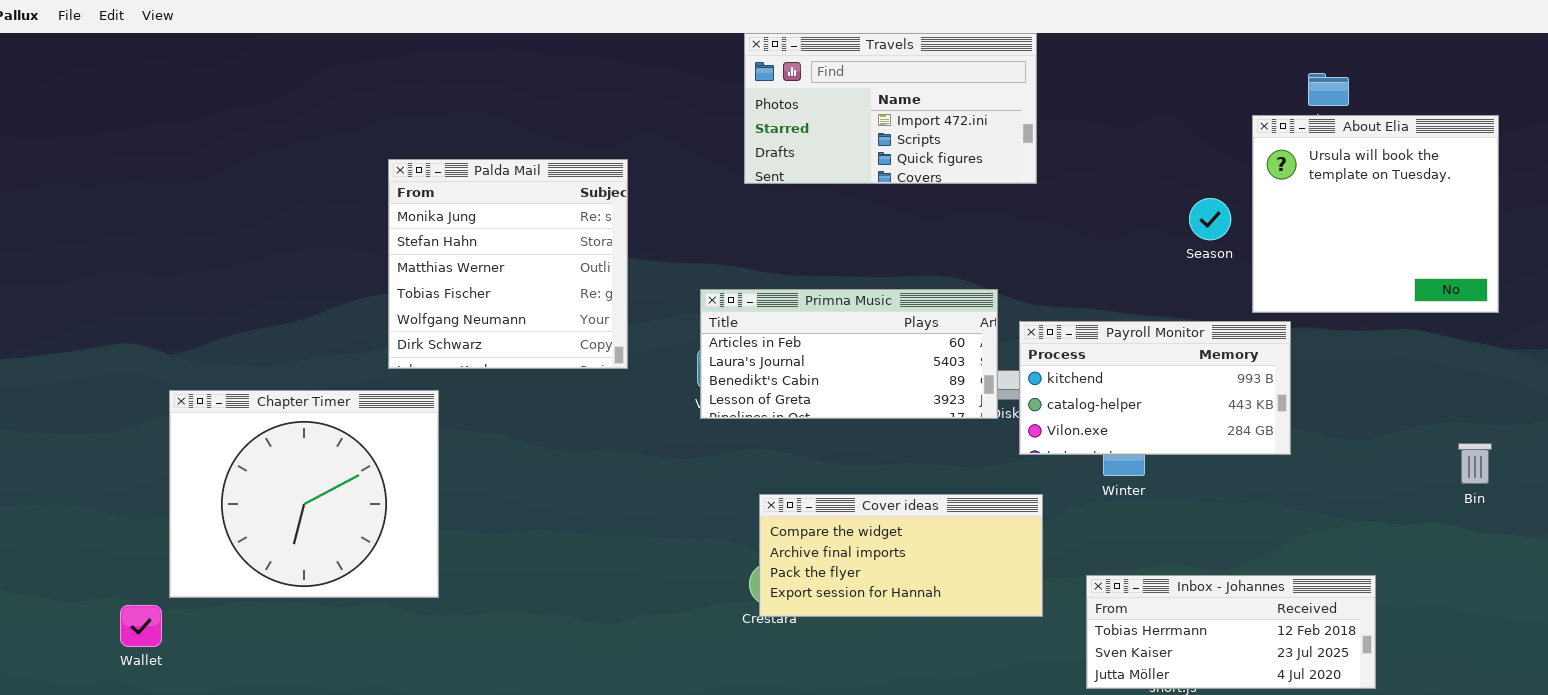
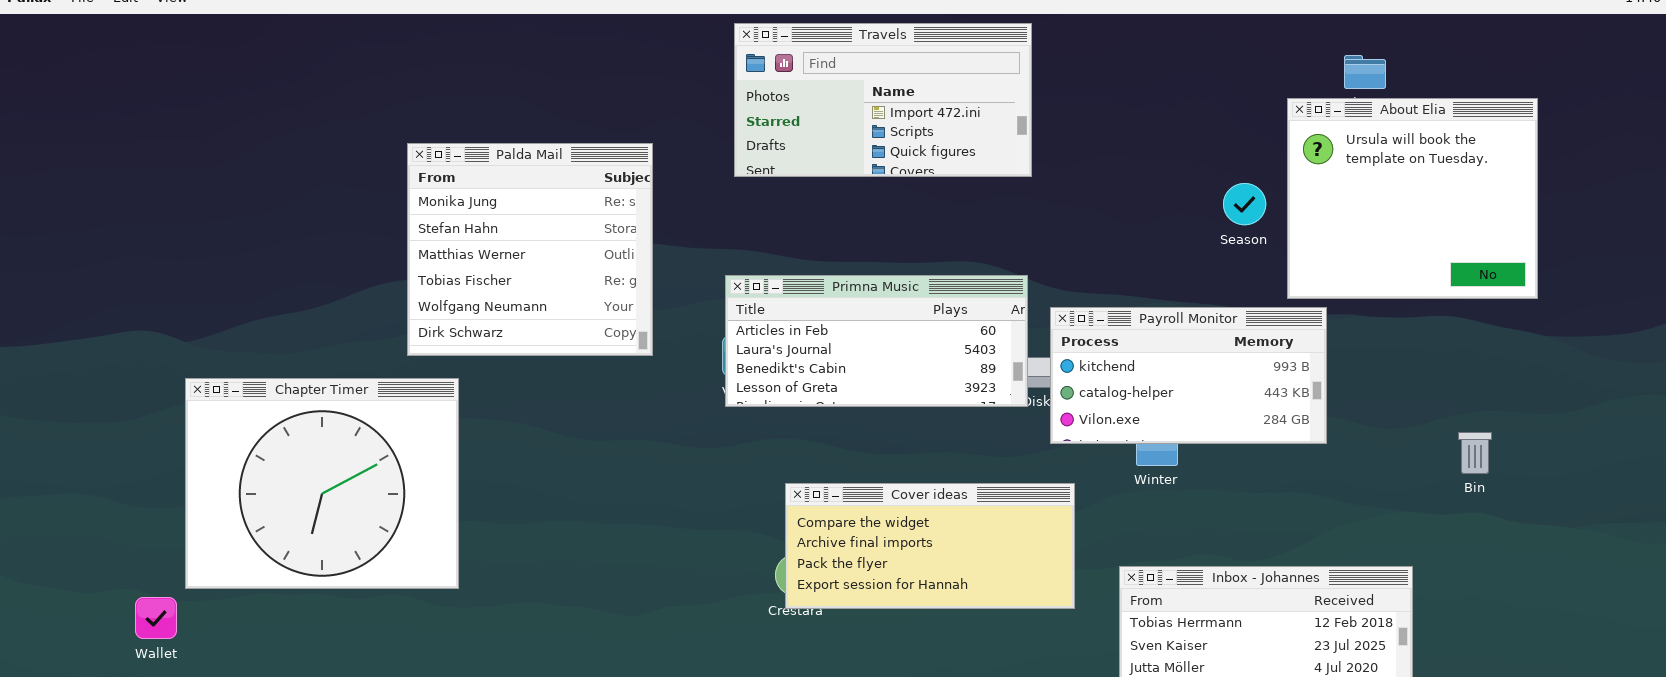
Travels: [744,33,1037,184] -> [734,23,1032,177], moved
Bin: [1458,443,1492,484] -> [1458,432,1492,474], moved

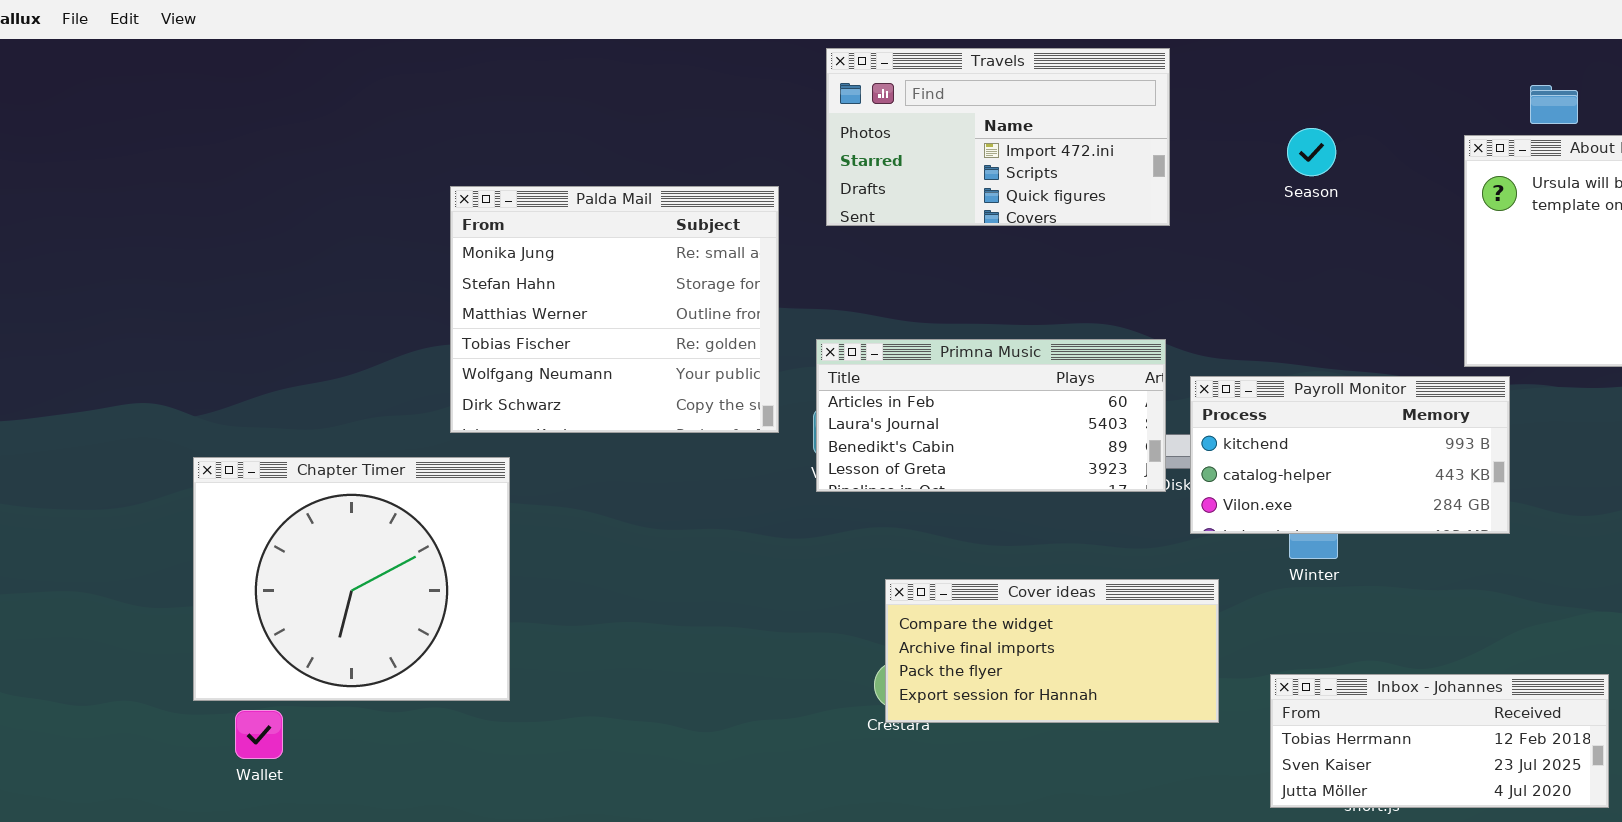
Palda Mail: [407,143,653,356] -> [450,186,779,433], resized
Season: [1223,183,1266,225] -> [1287,128,1336,176], moved
Wallet: [135,597,177,639] -> [235,710,283,759], moved

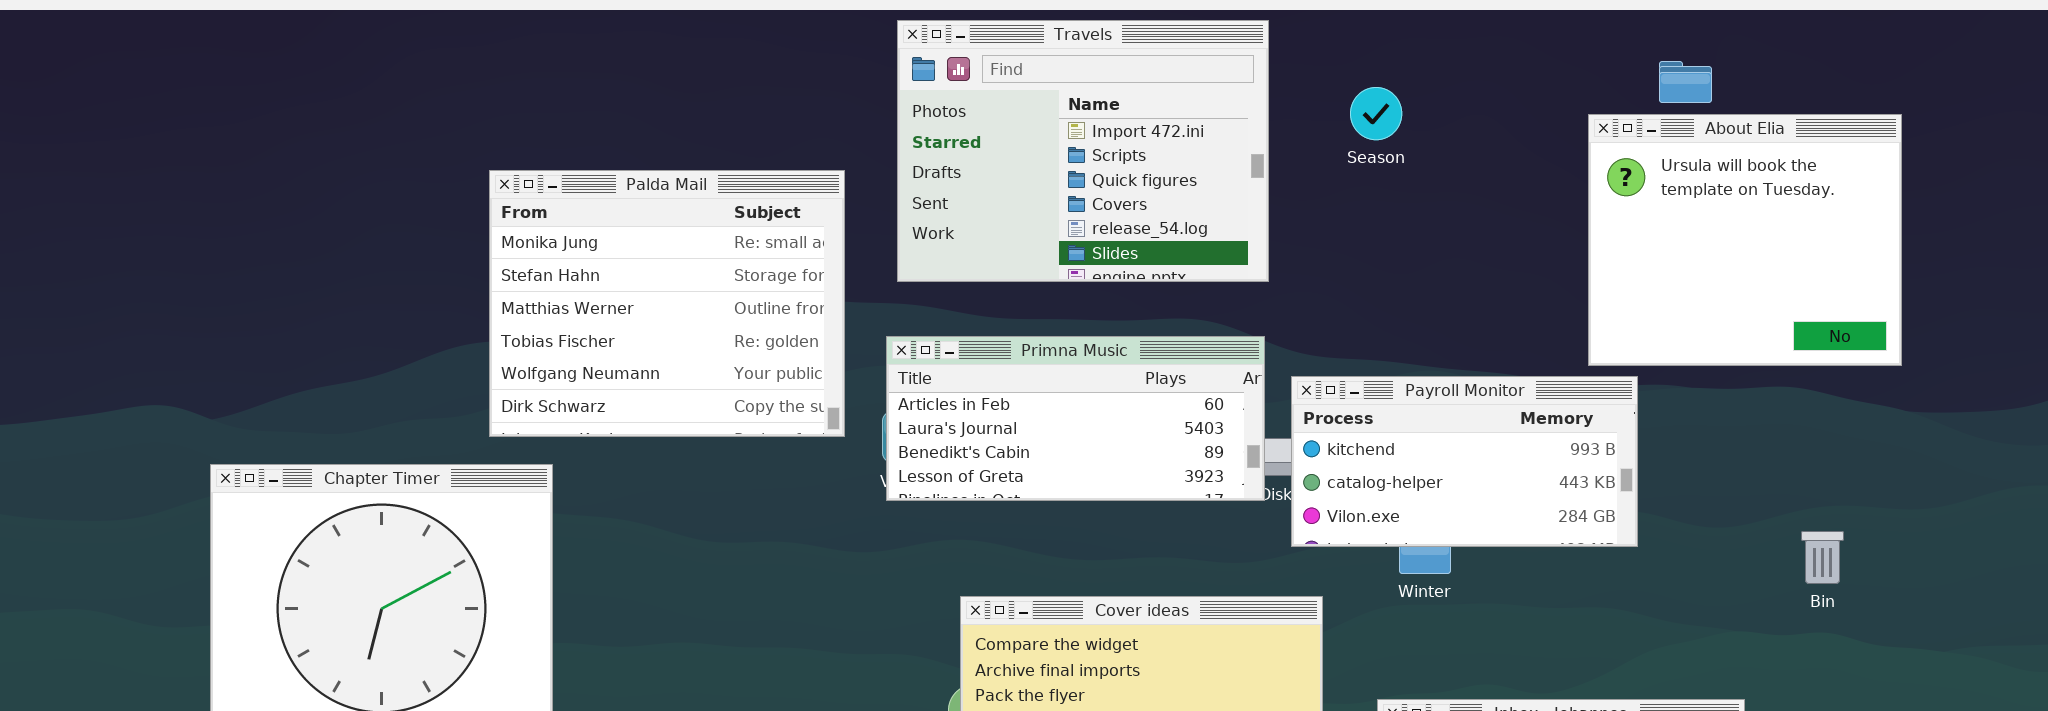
Travels: [826,48,1170,226] -> [897,20,1269,282], resized
Season: [1287,128,1336,176] -> [1350,87,1402,140], moved

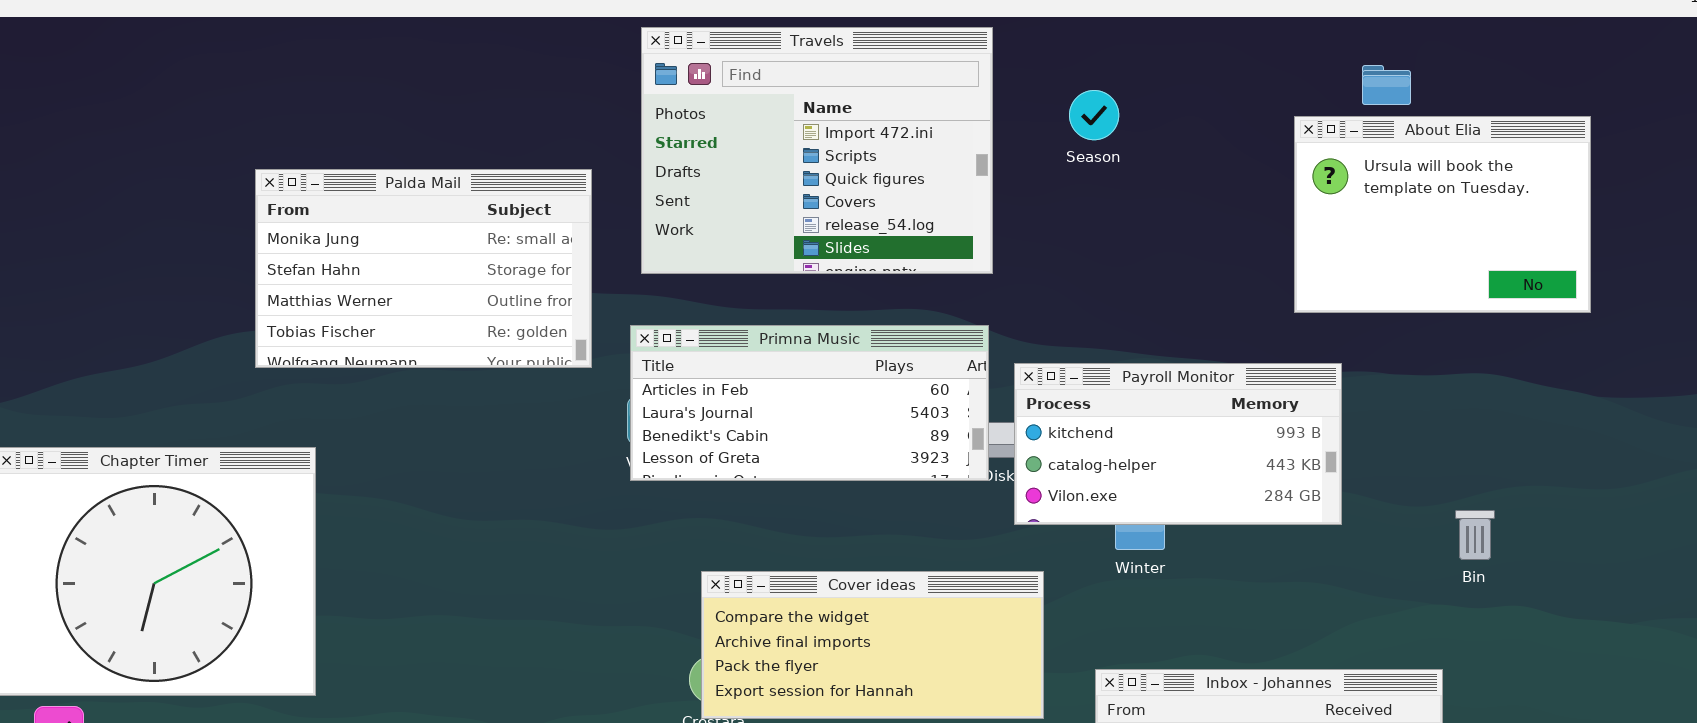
About Elia: [1588,114,1902,366] -> [1294,116,1591,313], resized
Palda Mail: [489,170,845,437] -> [255,169,592,368], resized
Bin: [1801,531,1844,584] -> [1455,510,1495,560], moved

